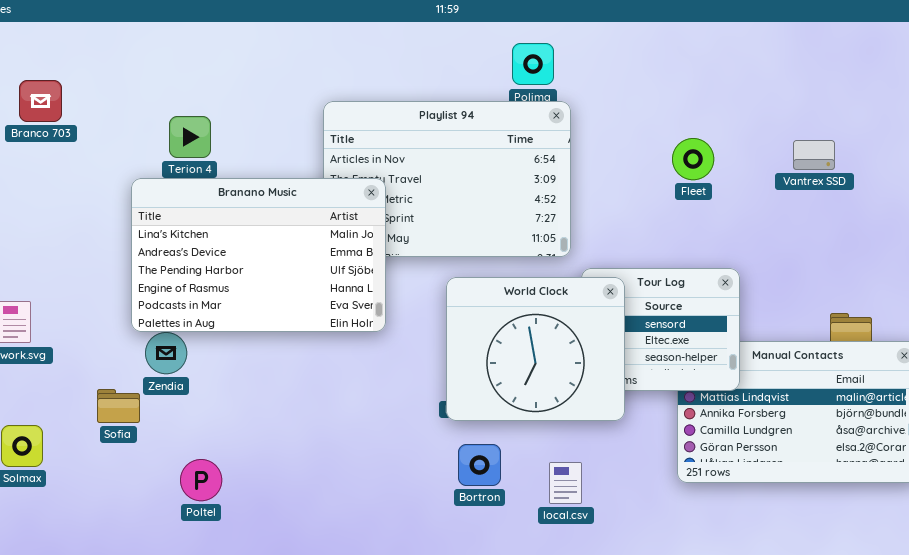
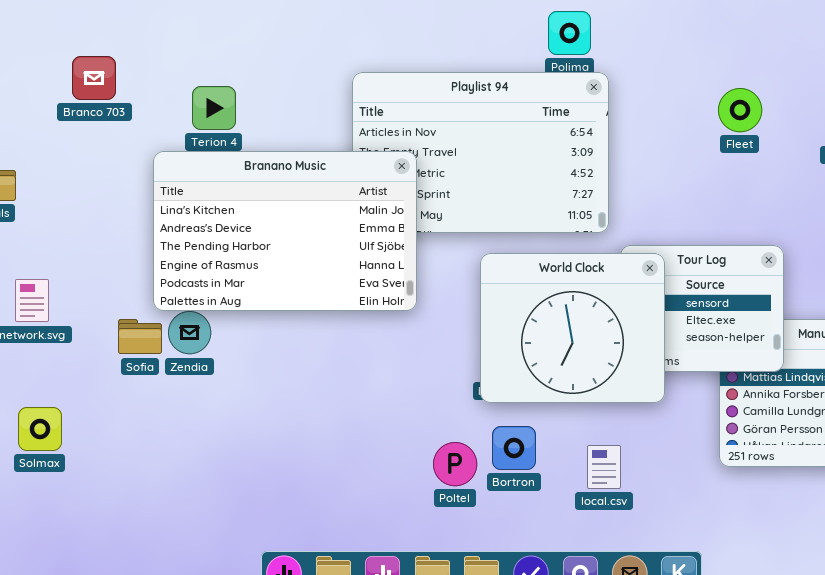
Branco 703: [19,80,62,122] -> [72,56,116,100], moved
Fleet: [672,138,714,180] -> [718,88,762,132], moved
Sofia: [97,389,140,423] -> [118,319,162,354], moved
Poltel: [180,459,222,501] -> [433,442,477,486], moved

